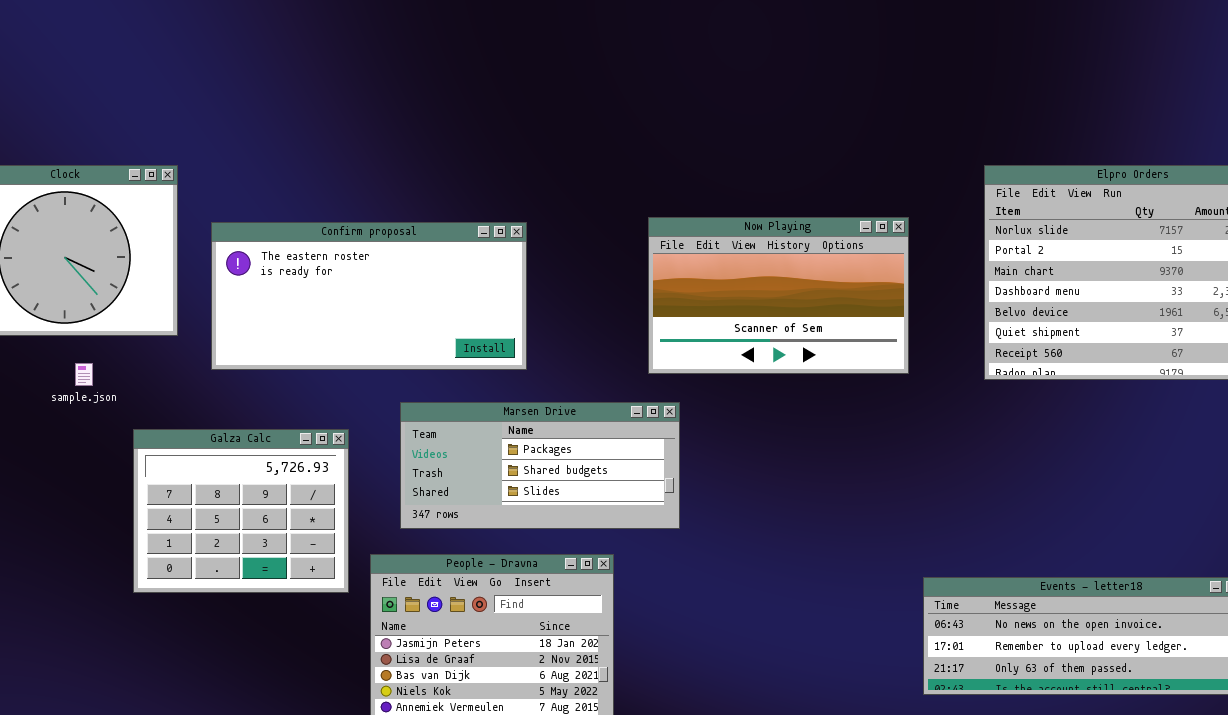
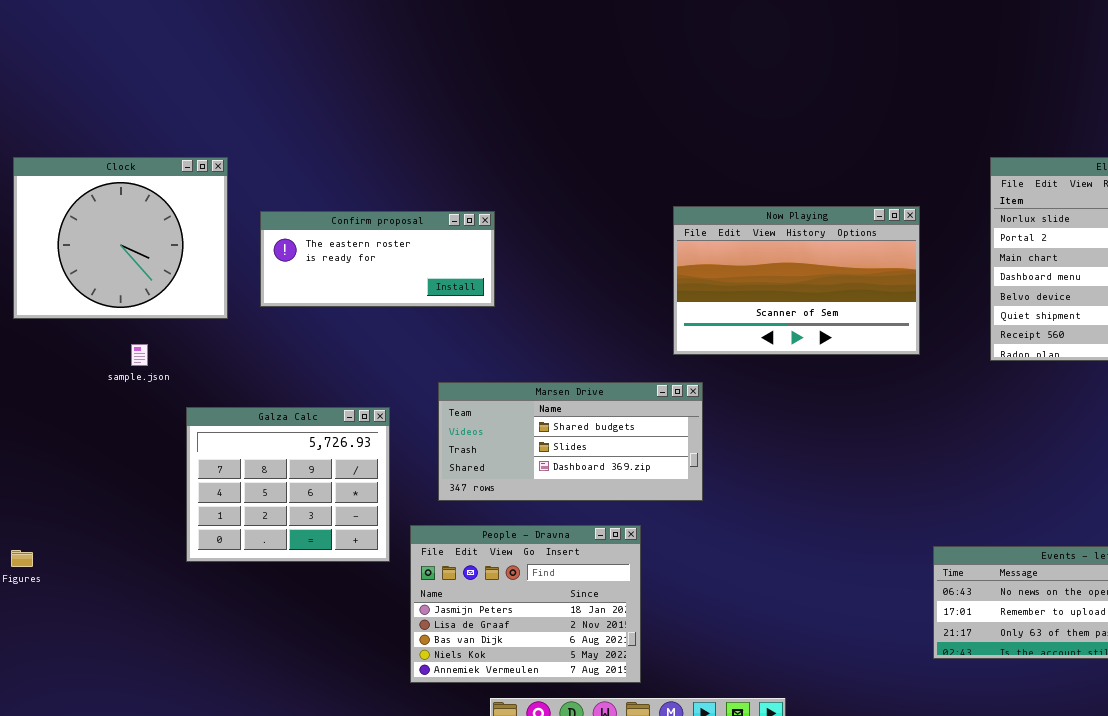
Confirm proposal: [211,222,527,370] -> [260,211,495,307], resized
Marsen Drive: [400,402,680,529] -> [438,382,703,501], scrolled down 1 row

